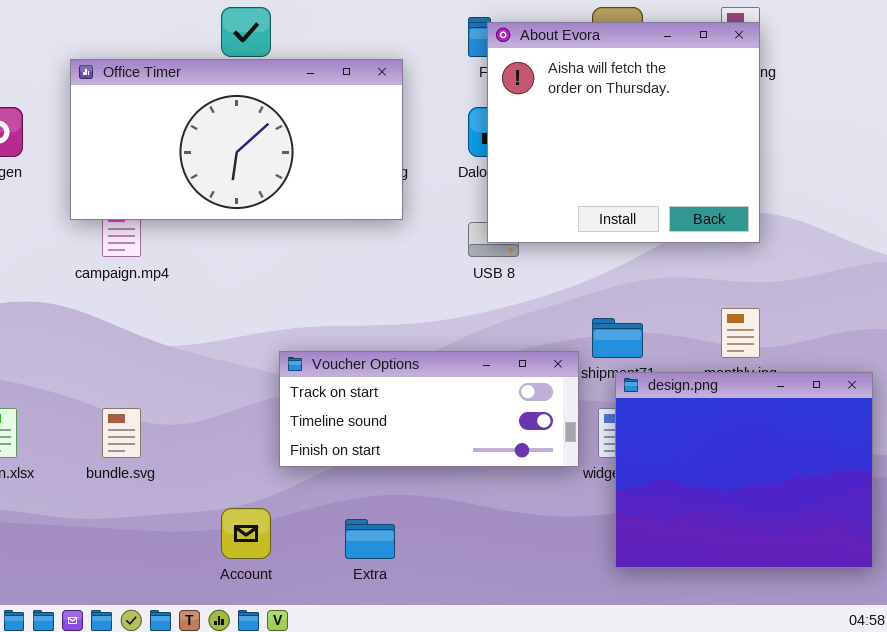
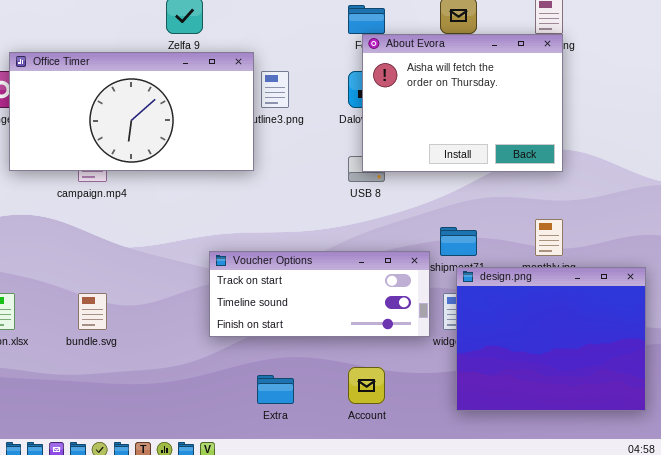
About Evora: [487,22,760,243] -> [362,34,563,172], resized
Office Timer: [70,59,403,220] -> [9,52,254,171], moved
Account: [221,508,271,559] -> [348,367,385,404], moved

